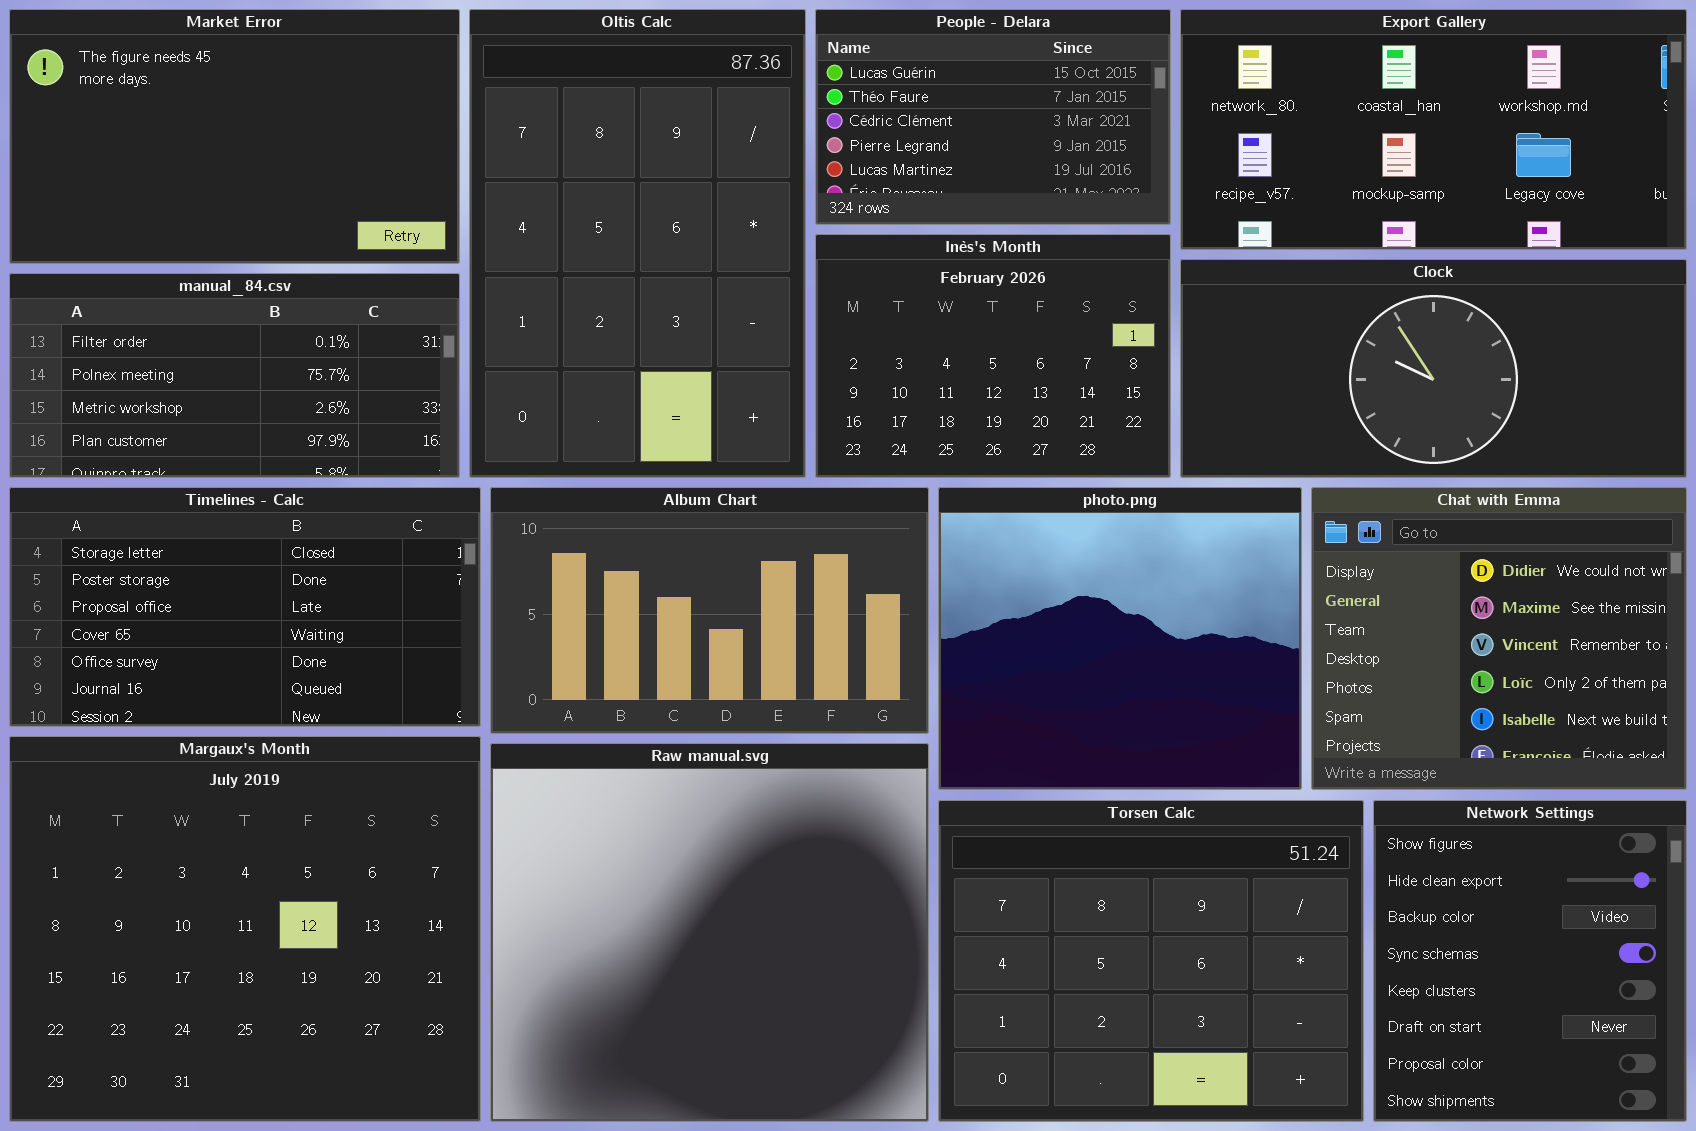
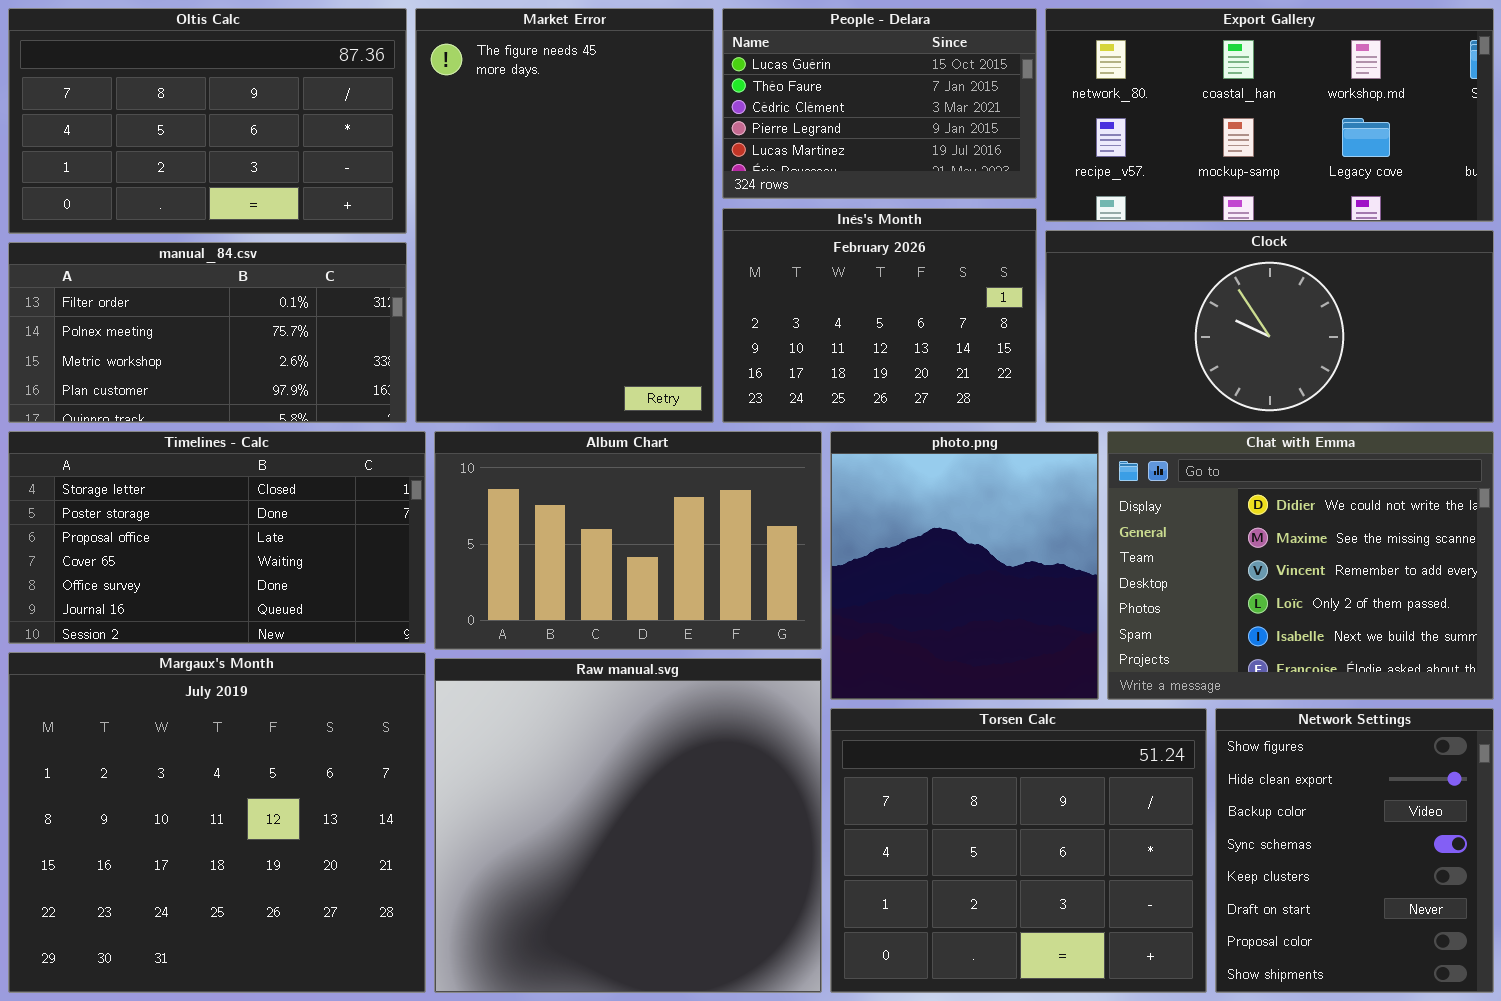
Market Error: [9,9,460,264] -> [415,8,714,423], moved, resized
Oltis Calc: [469,9,806,478] -> [8,8,407,234], moved, resized
photo.png: [938,487,1302,790] -> [830,431,1099,700], resized
Chat with Emma: [1311,487,1687,790] -> [1107,431,1494,700], resized

